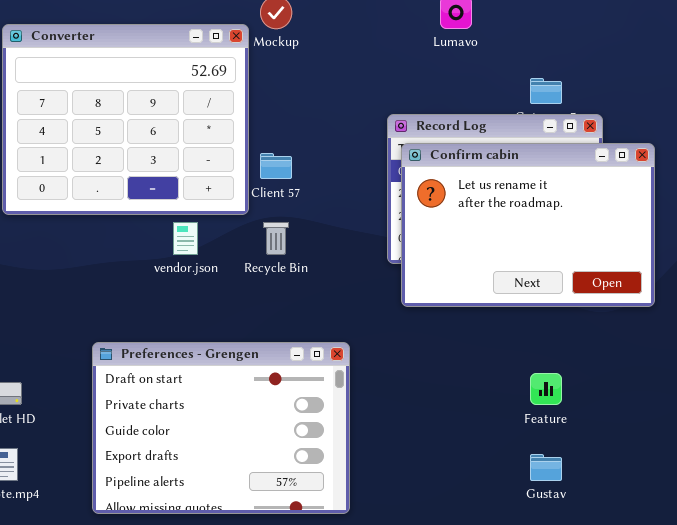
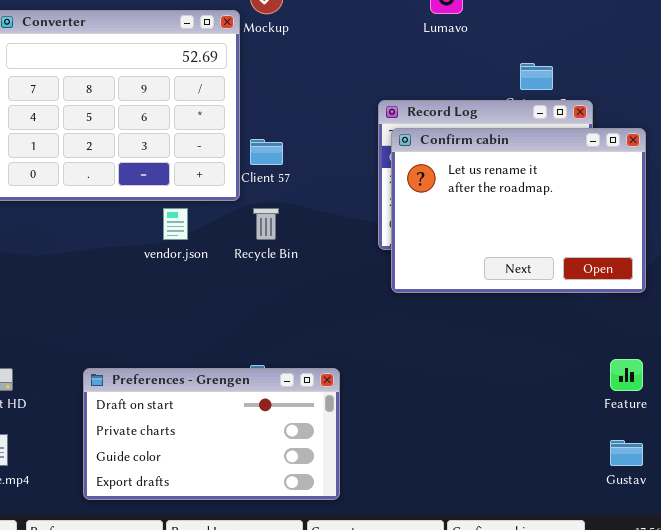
Preferences - Grengen: [92,342,350,514] -> [83,368,340,500], resized
Feature: [530,373,562,405] -> [610,359,643,391], moved
Gustav: [530,454,562,481] -> [610,440,643,466], moved

